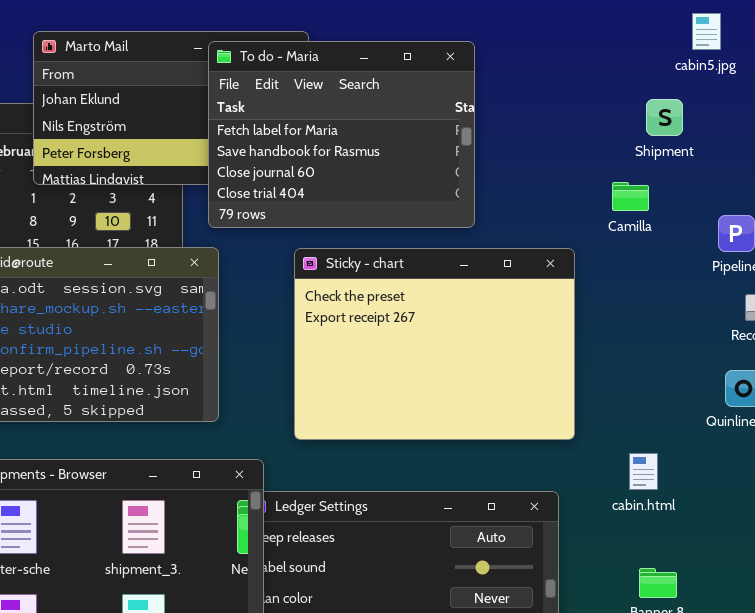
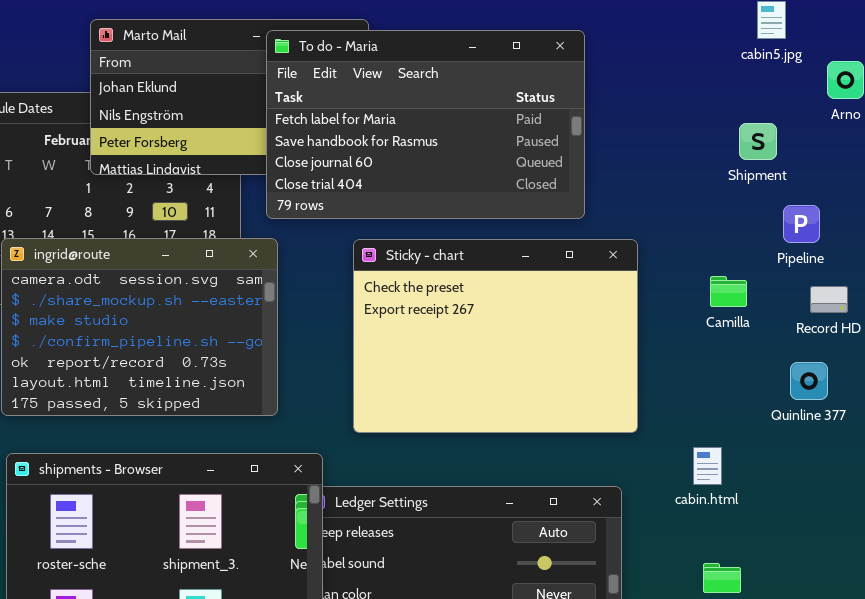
To do - Maria: [208,41,475,228] -> [266,30,585,219], resized
Shipment: [646,99,683,136] -> [739,123,777,160], moved
Camilla: [612,182,649,211] -> [710,276,747,307], moved

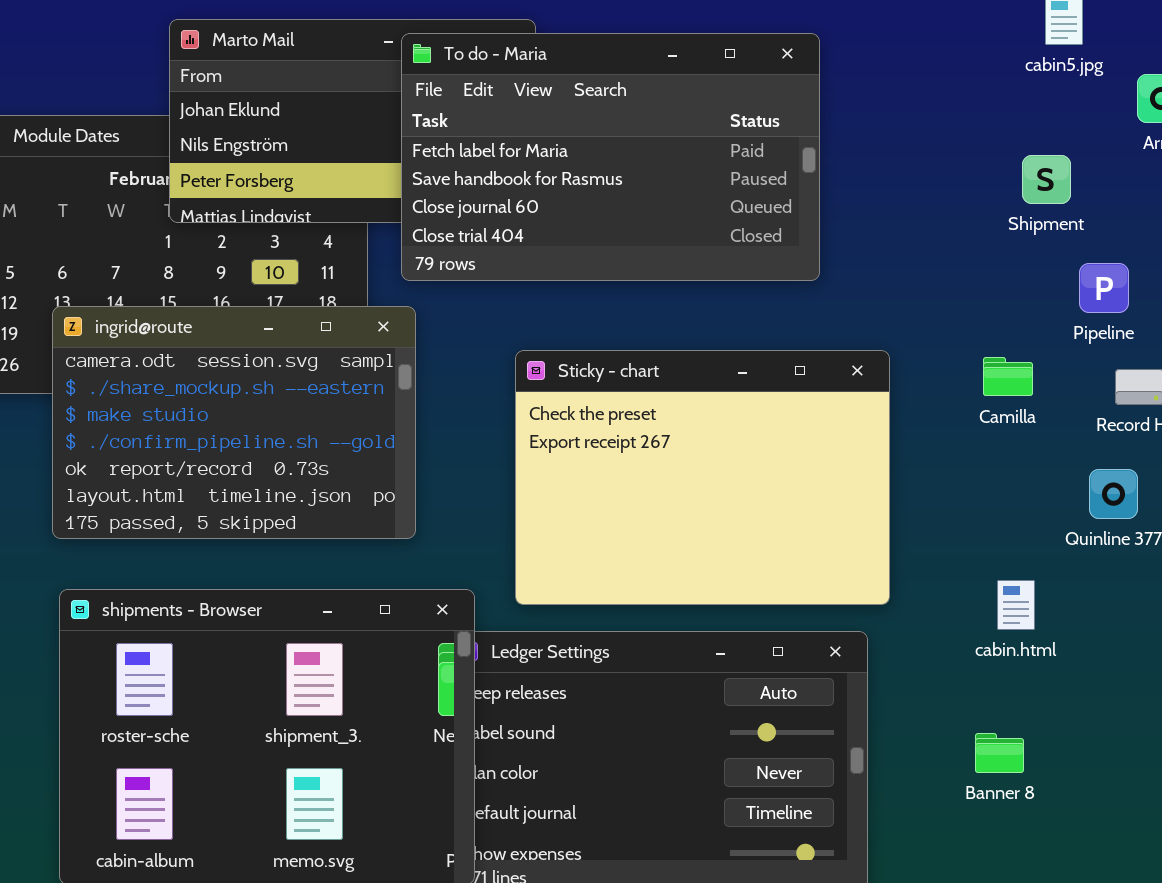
Sticky - chart: [353,239,638,433] -> [515,350,890,605], moved
cabin.html: [693,447,722,485] -> [997,580,1035,630], moved

